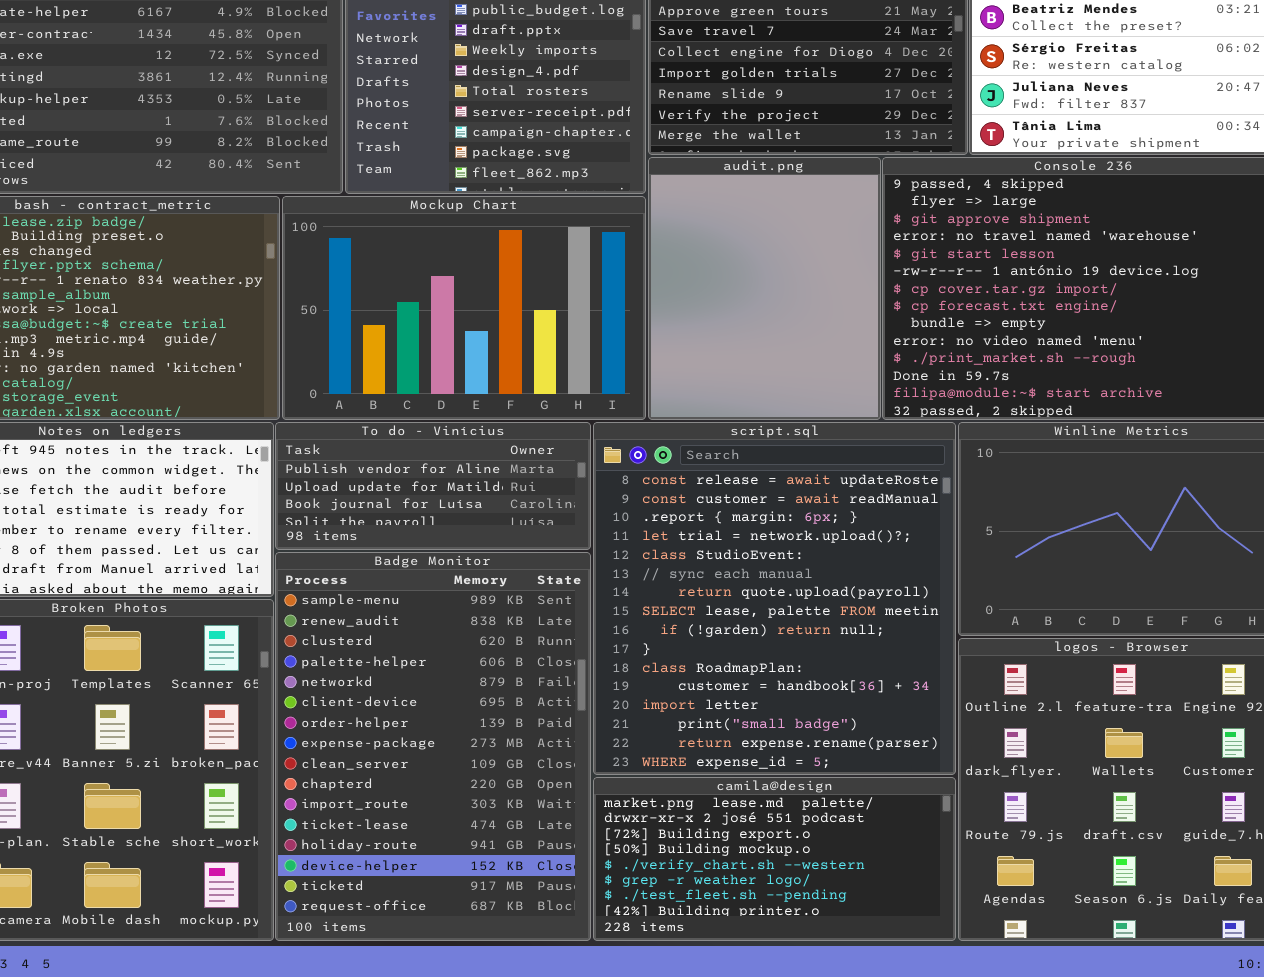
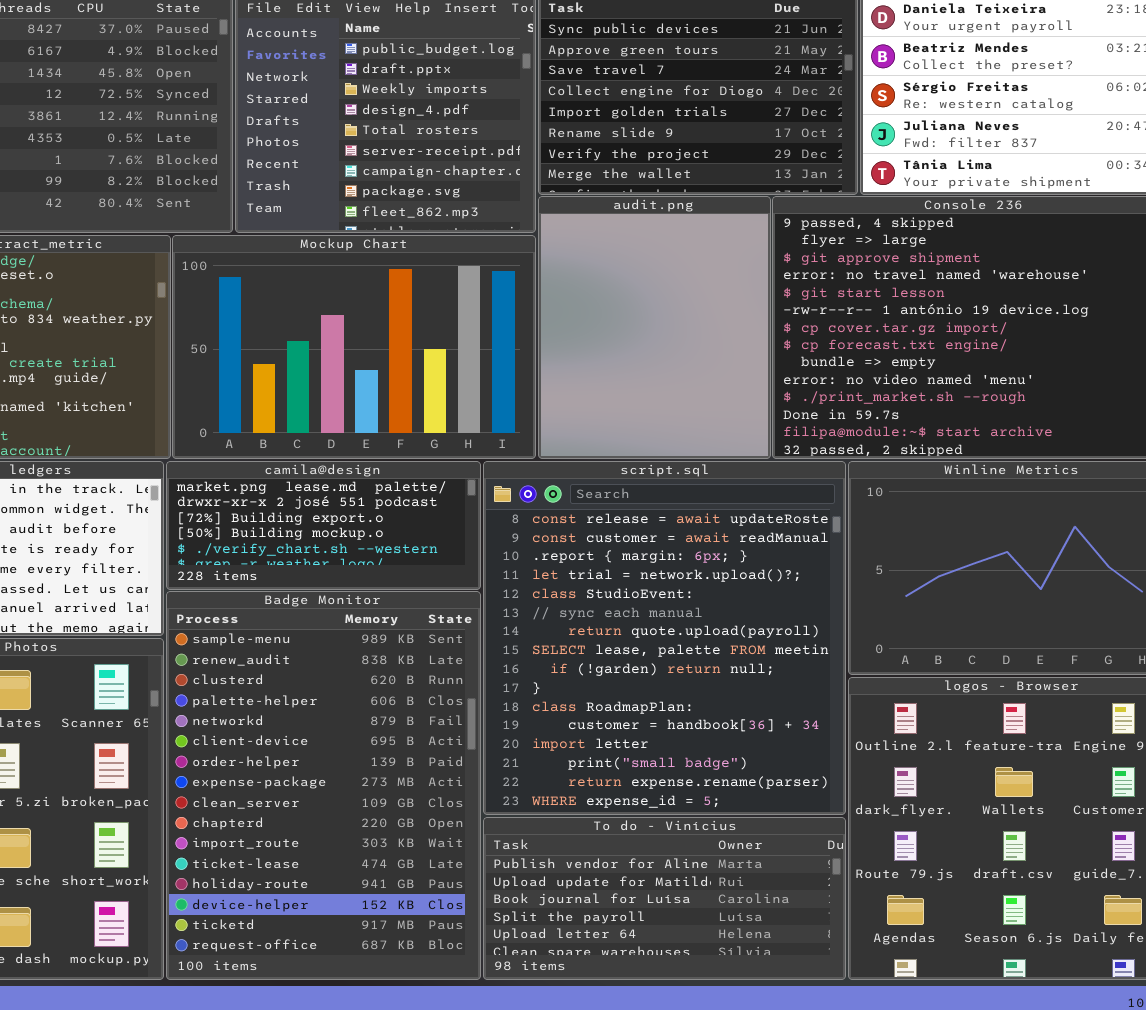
To do - Vinícius: [275,422,591,550] -> [483,817,846,980], moved, resized
camila@design: [593,777,956,941] -> [166,461,481,590], moved, resized

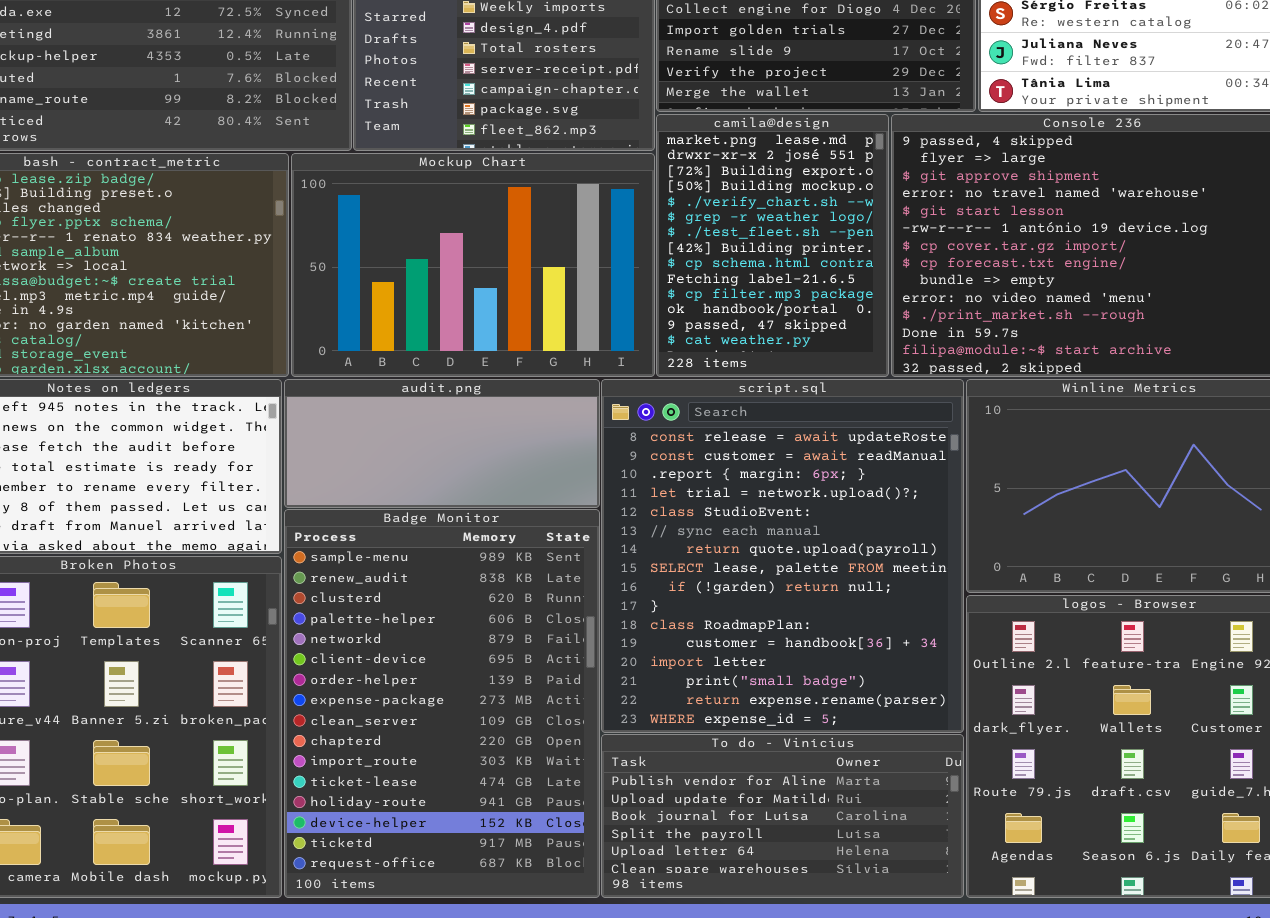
audit.png: [538,196,771,459] -> [284,379,600,508], moved, resized
camila@design: [166,461,481,590] -> [656,114,889,377], moved, resized

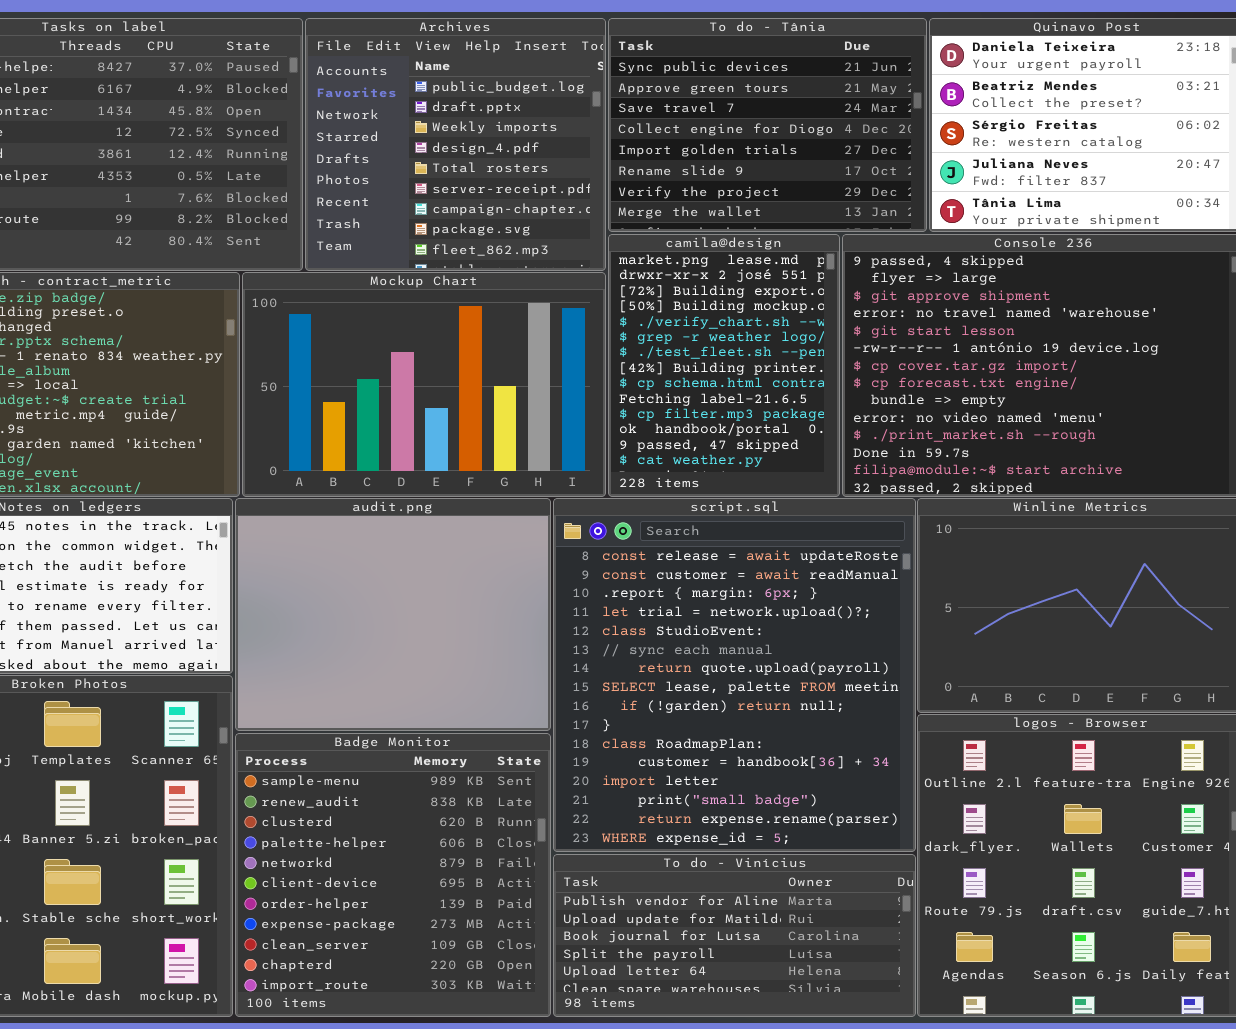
audit.png: [284,379,600,508] -> [235,498,551,731], resized
Badge Monitor: [284,509,600,898] -> [235,733,551,1017], resized

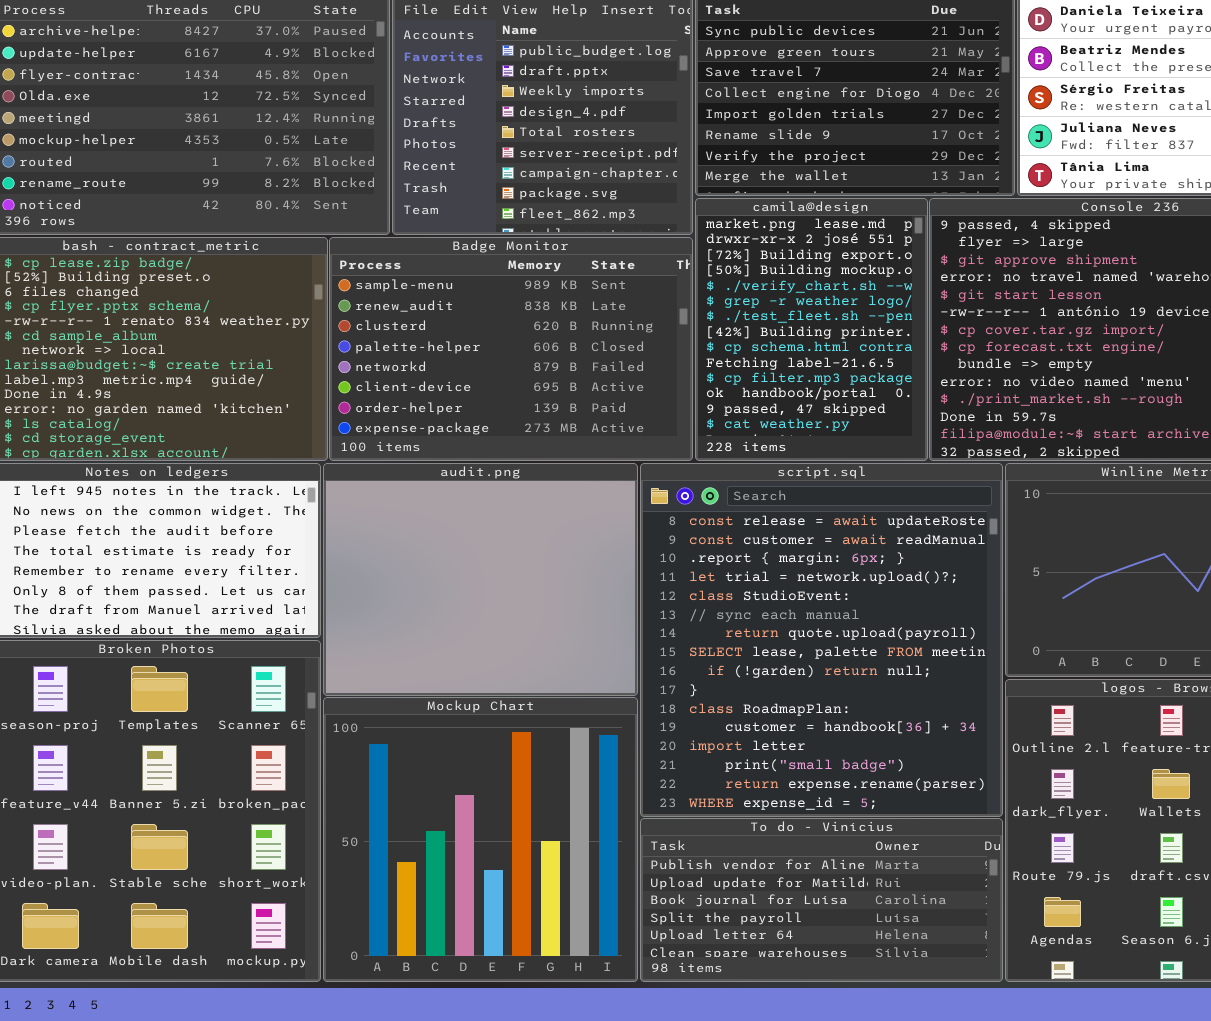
Mockup Chart: [242,272,606,497] -> [323,697,638,982], moved, resized
Badge Monitor: [235,733,551,1017] -> [329,237,693,461], moved, resized

